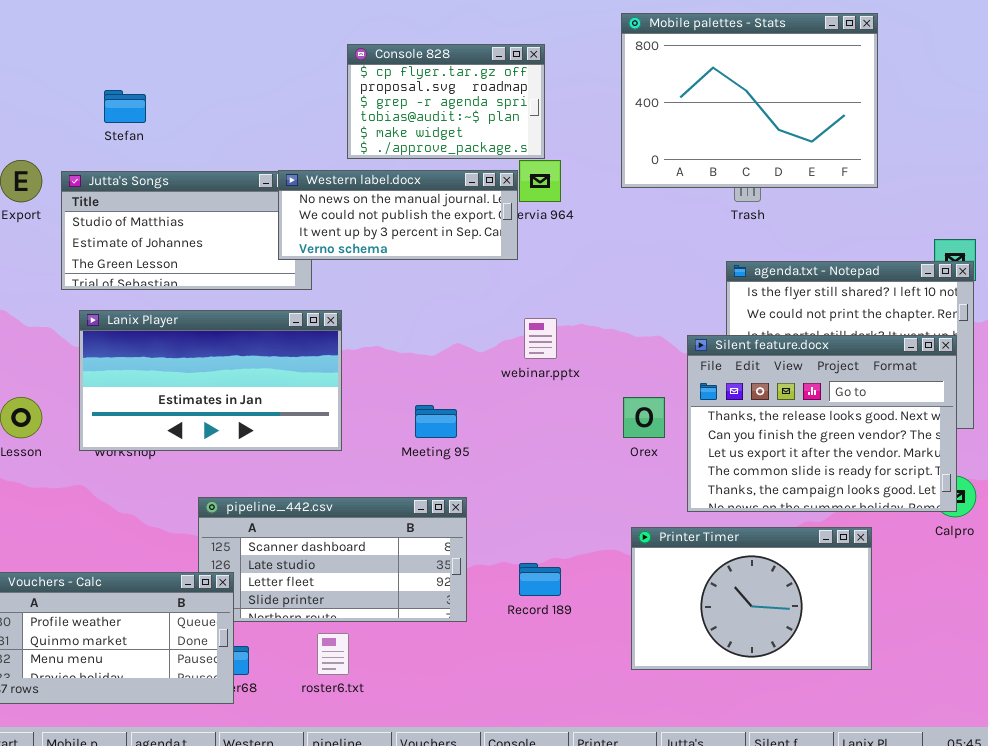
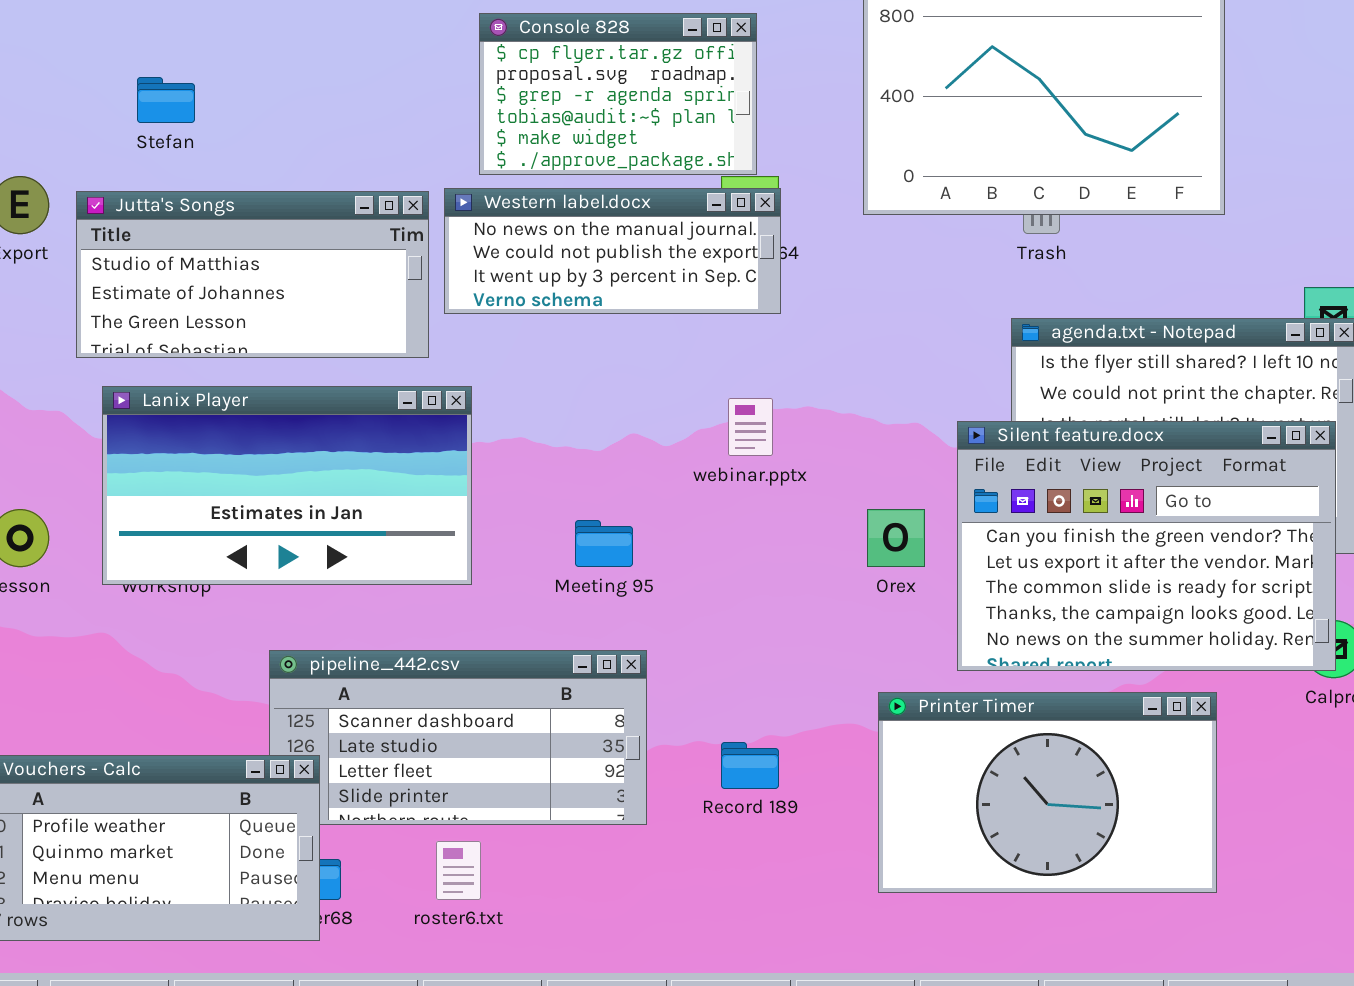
Western label.docx: [278,170,518,260] -> [444,188,781,314], moved
Silent feature.docx: [687,335,957,512] -> [957,421,1336,671], scrolled down 1 row

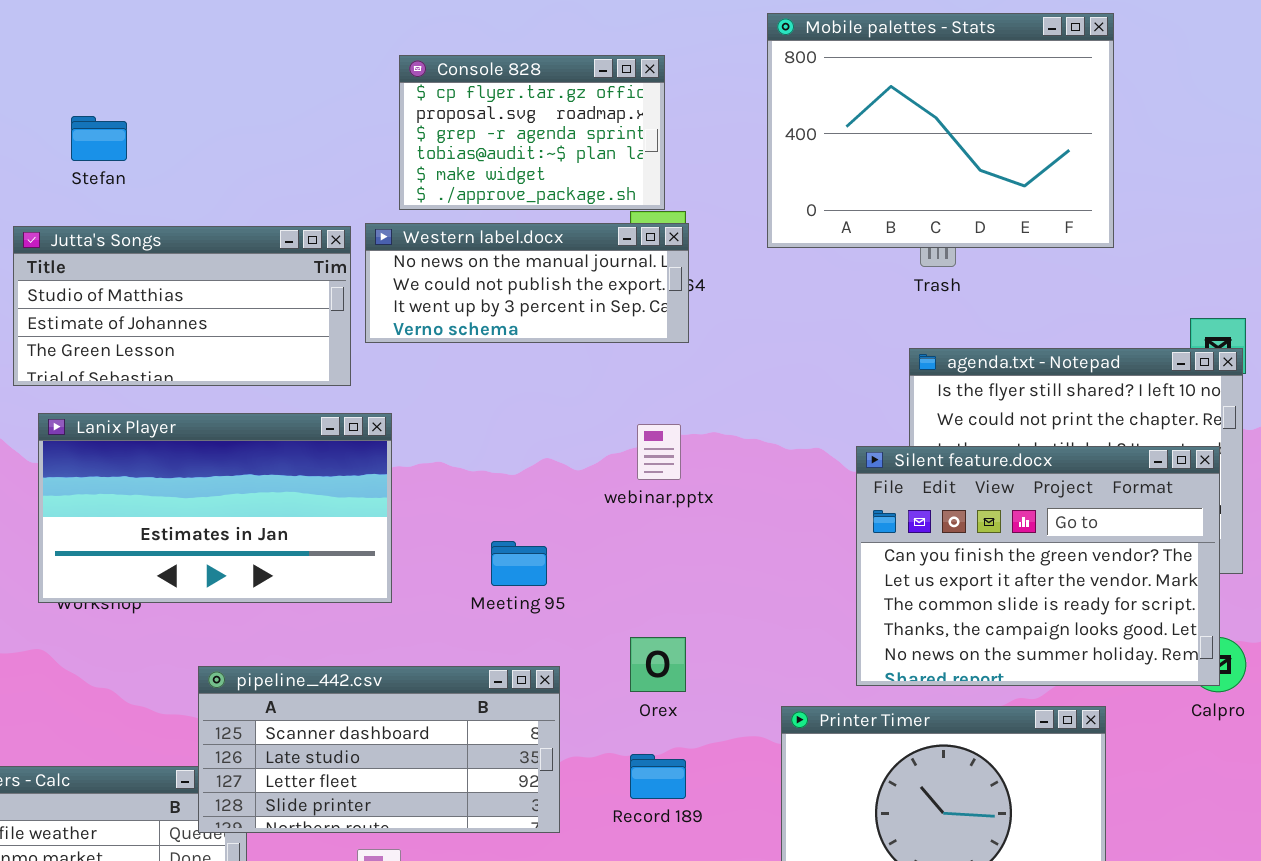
Orex: [867,509,925,567] -> [630,637,686,692], moved
pipeline_442.csv: [269,650,647,825] -> [198,666,560,833], raised

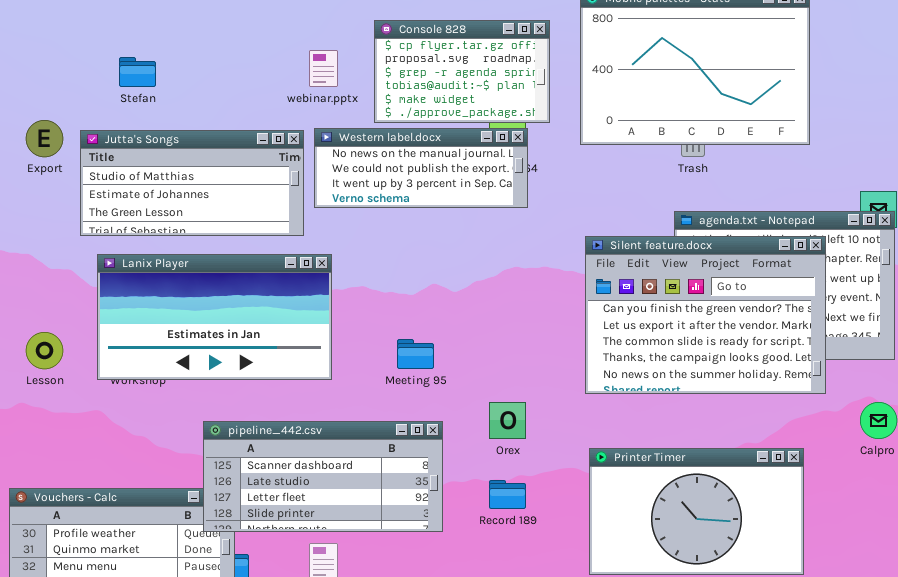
Console 828: [399,55,665,210] -> [374,20,550,123], moved
webinar.pptx: [637,424,681,480] -> [309,50,338,87], moved
Silent feature.docx: [856,446,1220,686] -> [585,236,826,394], moved

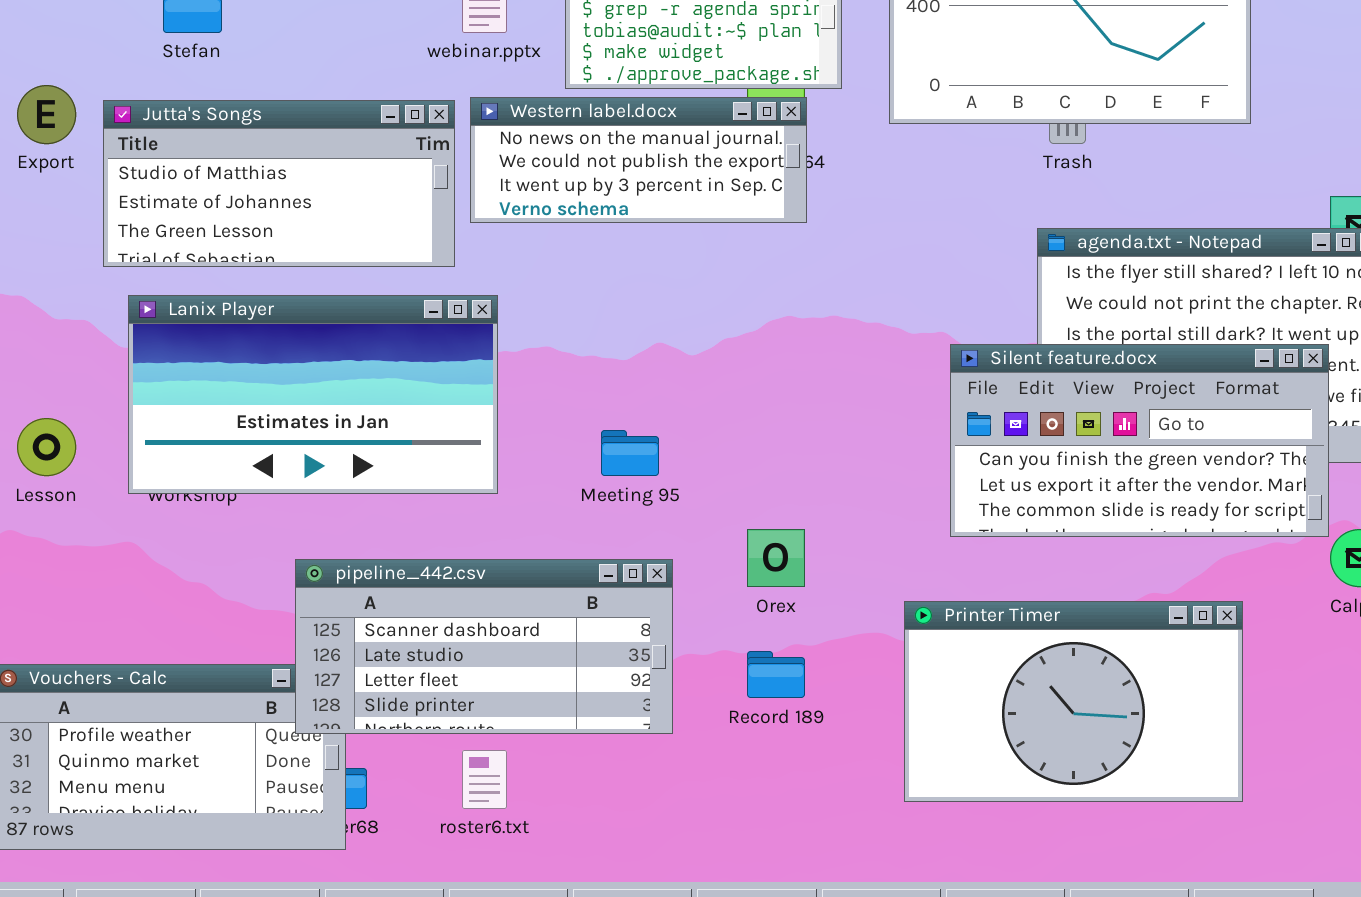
Silent feature.docx: [585,236,826,394] -> [950,344,1329,537], moved, resized

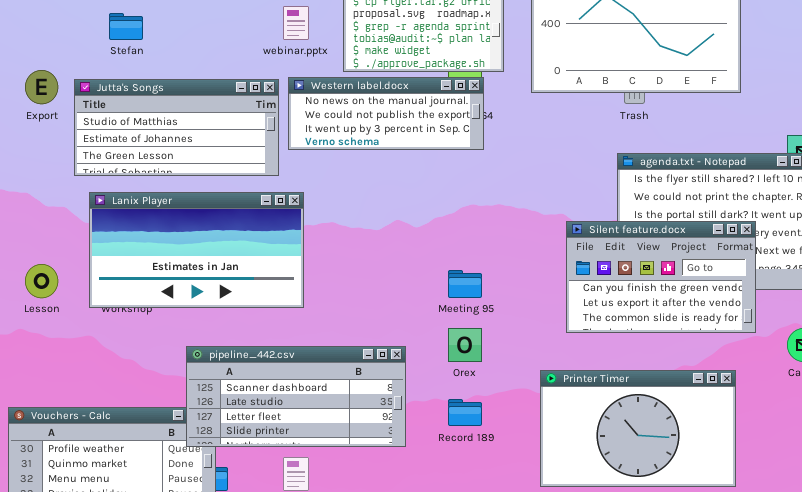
Silent feature.docx: [950,344,1329,537] -> [566,221,756,333], resized
Meeting 95: [601,430,659,476] -> [448,270,482,298], moved

